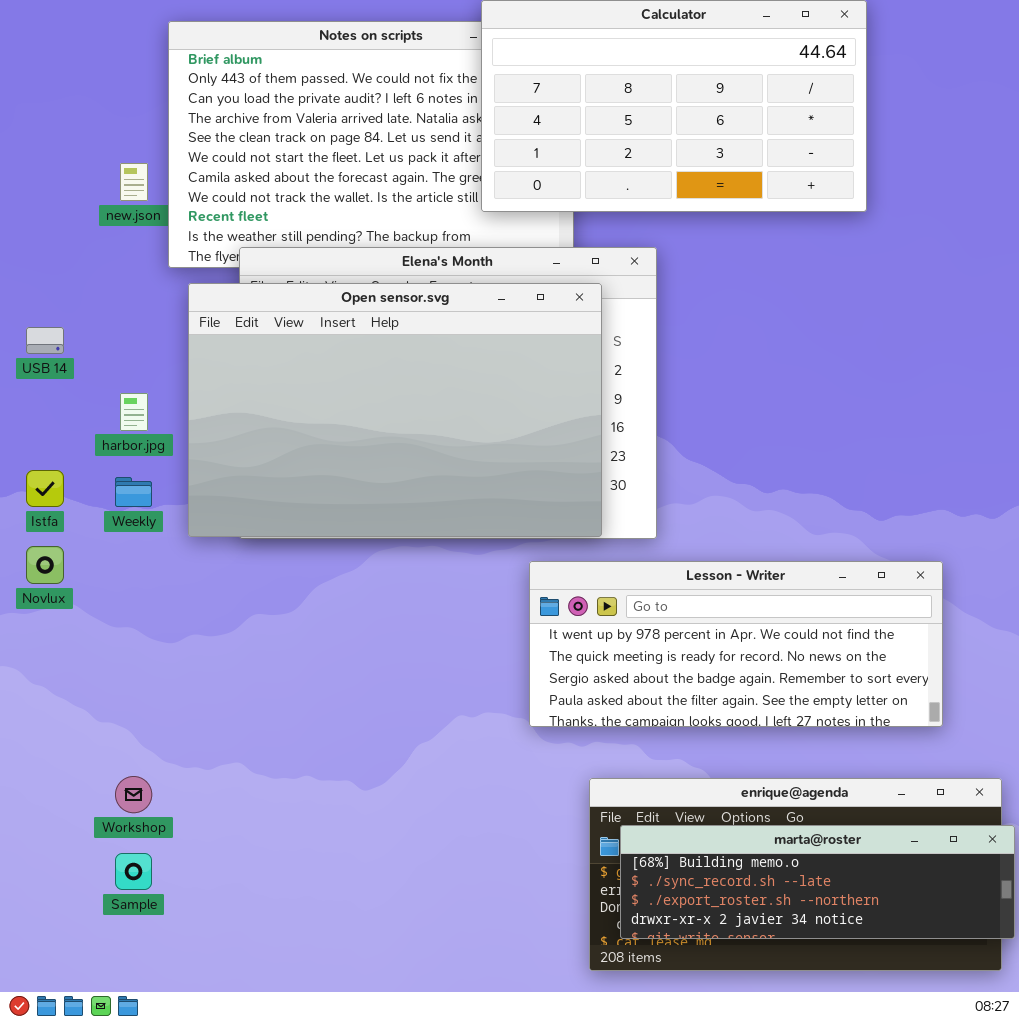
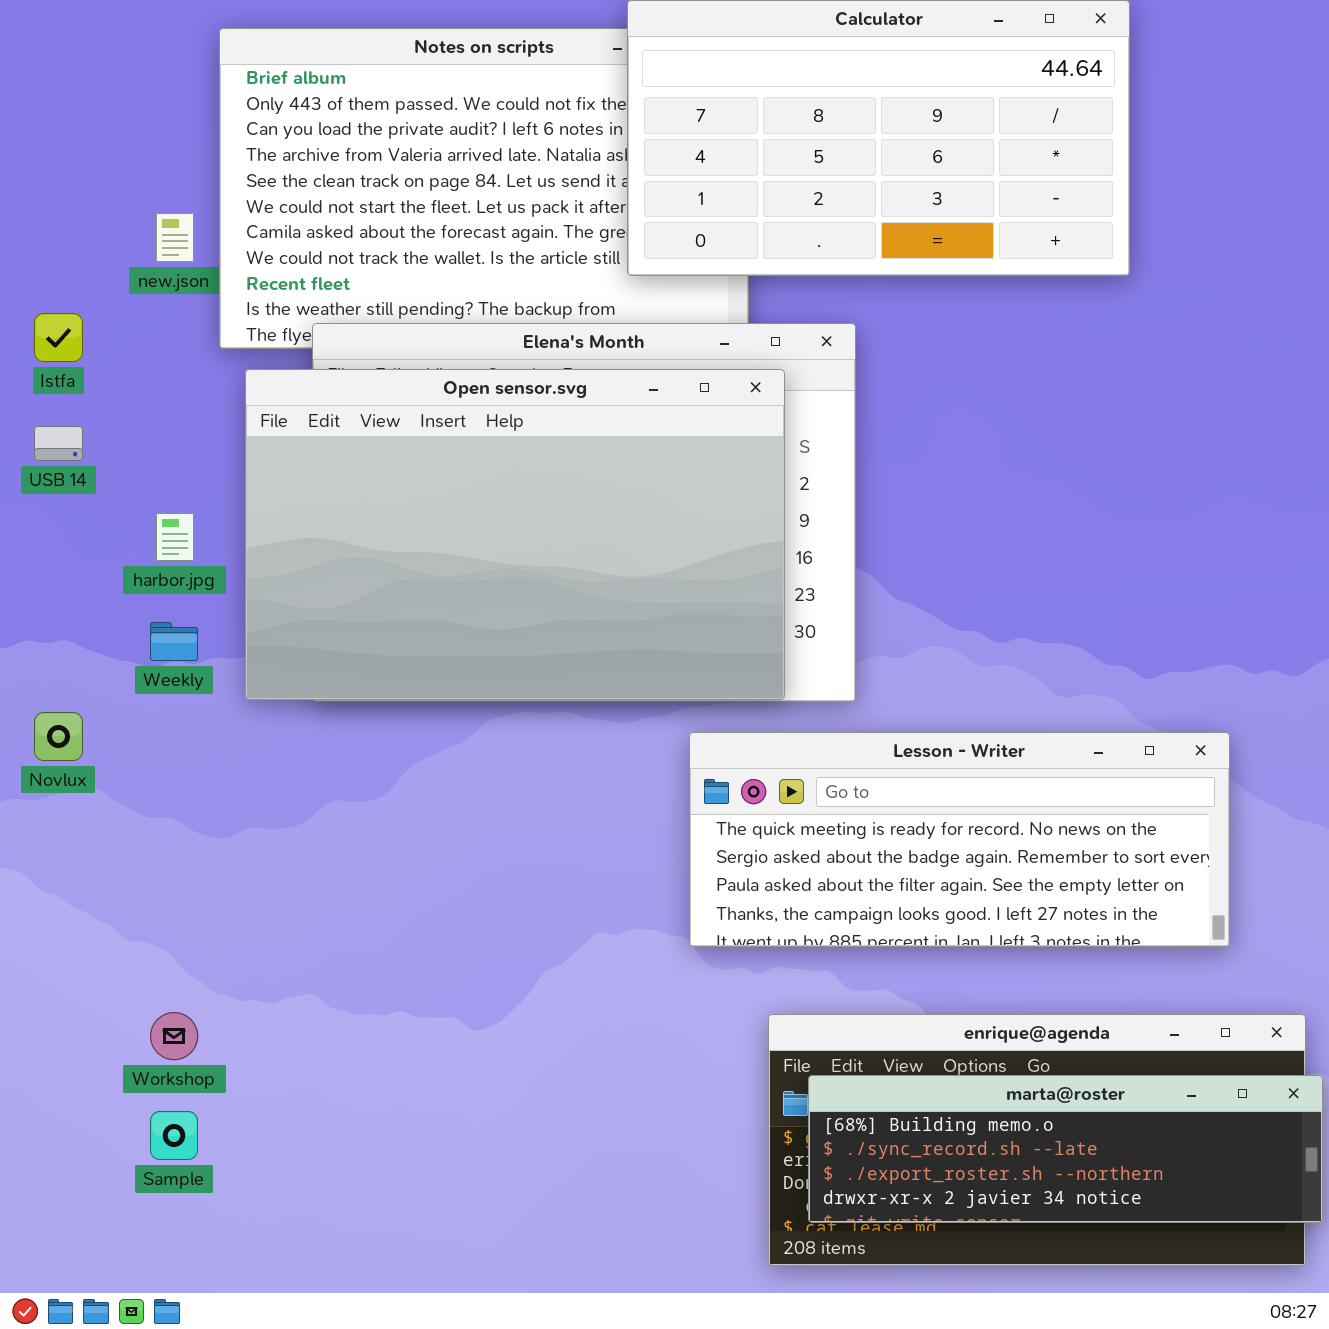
Istfa: [26,470,64,507] -> [34,313,83,362], moved
Lesson - Writer: [529,561,943,727] -> [689,732,1230,947], scrolled down 1 row

